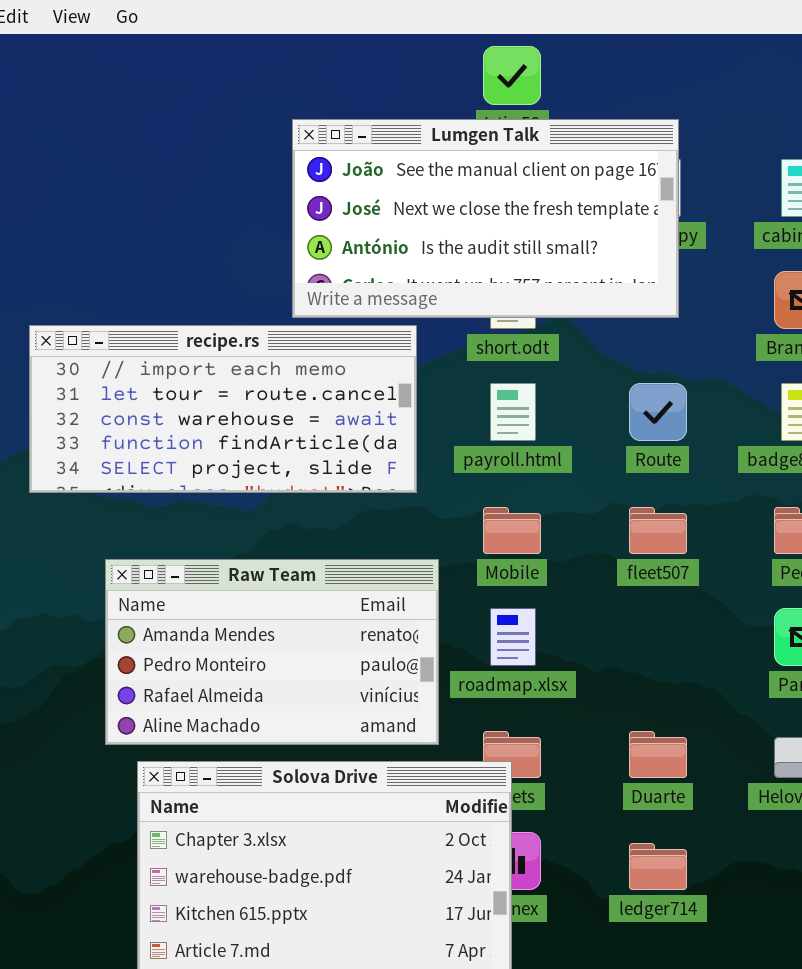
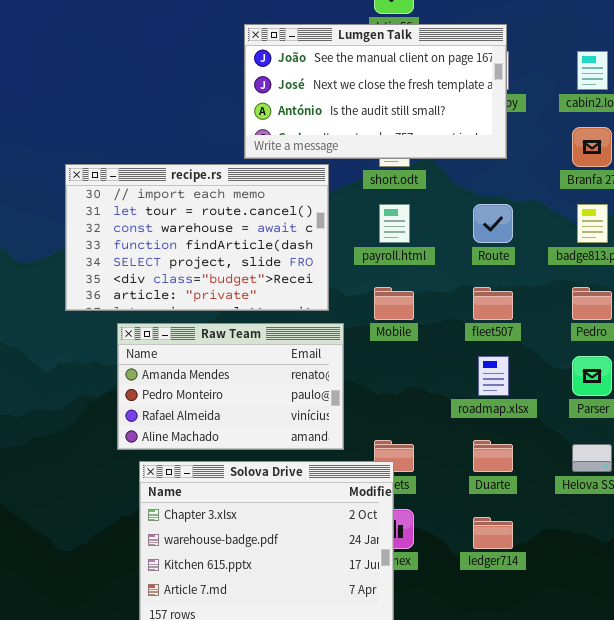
recipe.rs: [29,325,417,493] -> [65,164,329,311], resized
roadmap.xlsx: [490,608,536,666] -> [478,356,509,396], moved

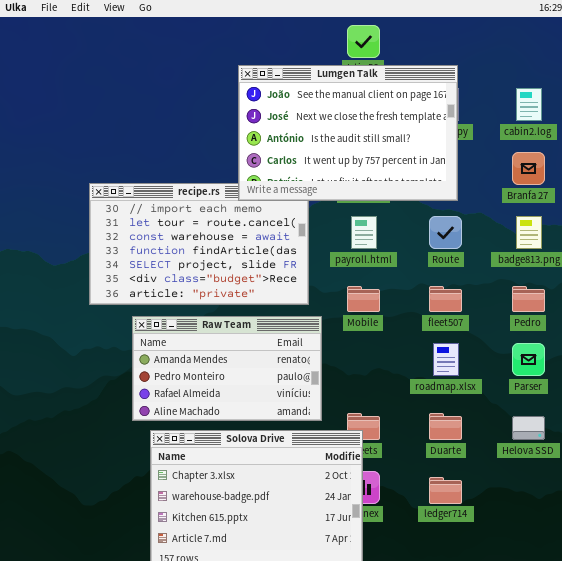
Lumgen Talk: [244,24,507,159] -> [238,65,458,201], resized

